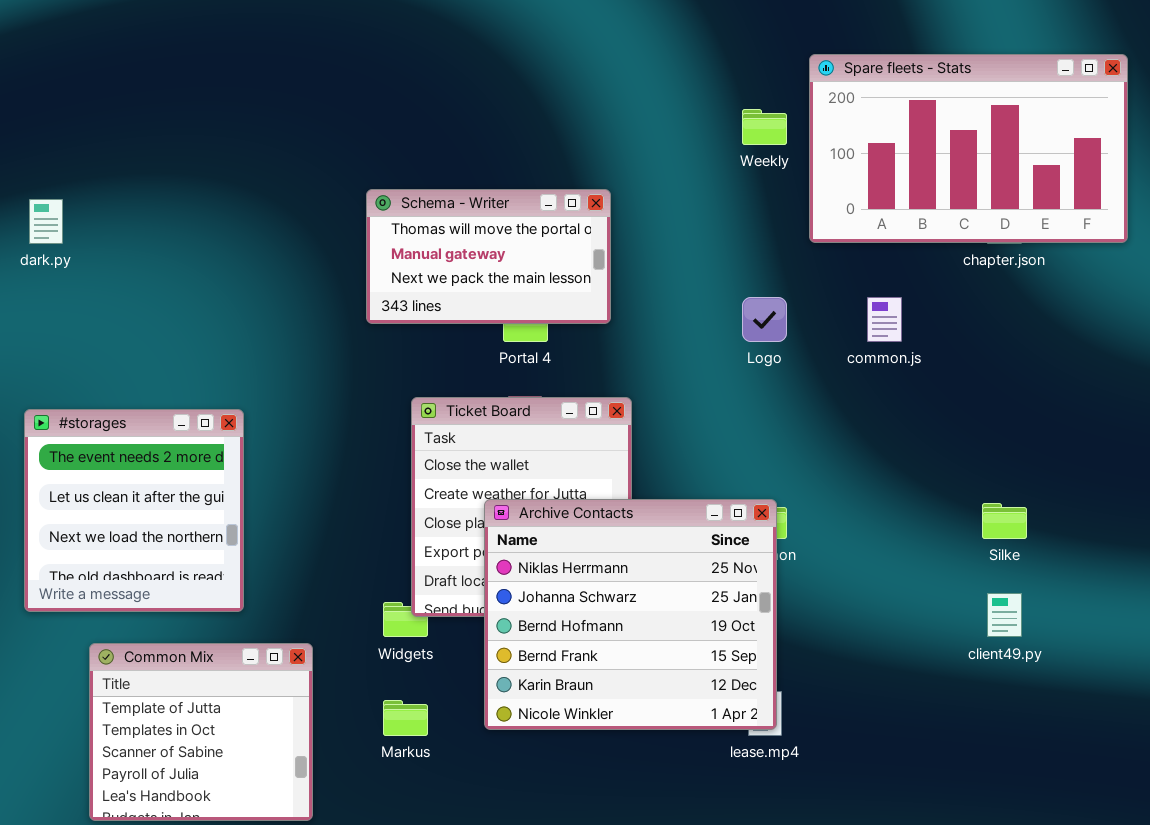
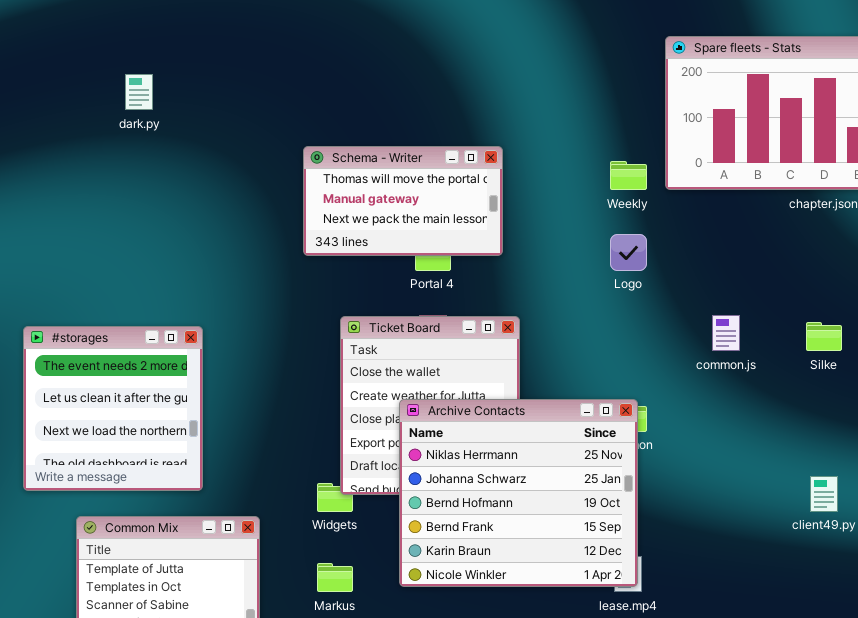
Weekly: [742,109,787,145] -> [610,161,647,190], moved
dark.py: [29,199,63,244] -> [125,74,153,110], moved
common.js: [867,297,902,342] -> [712,315,740,351], moved
Silke: [982,503,1027,539] -> [806,322,842,351], moved

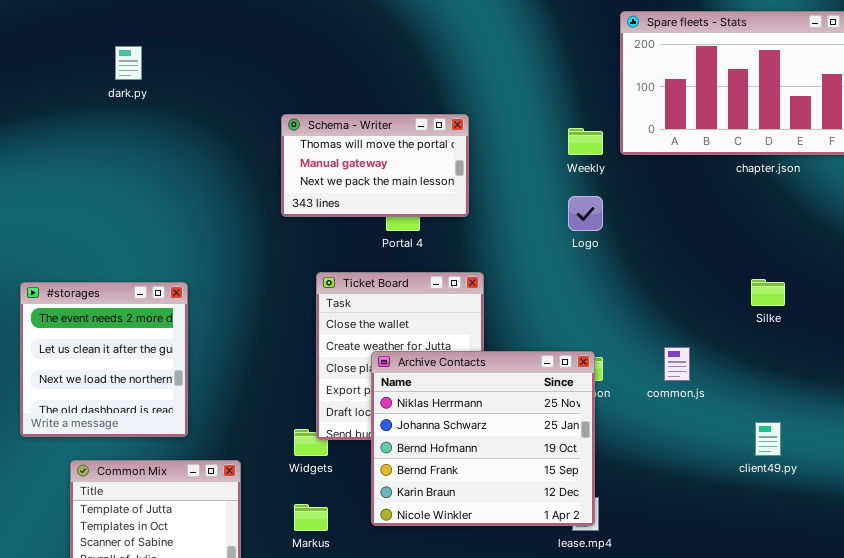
common.js: [712,315,740,351] -> [664,347,690,381], moved

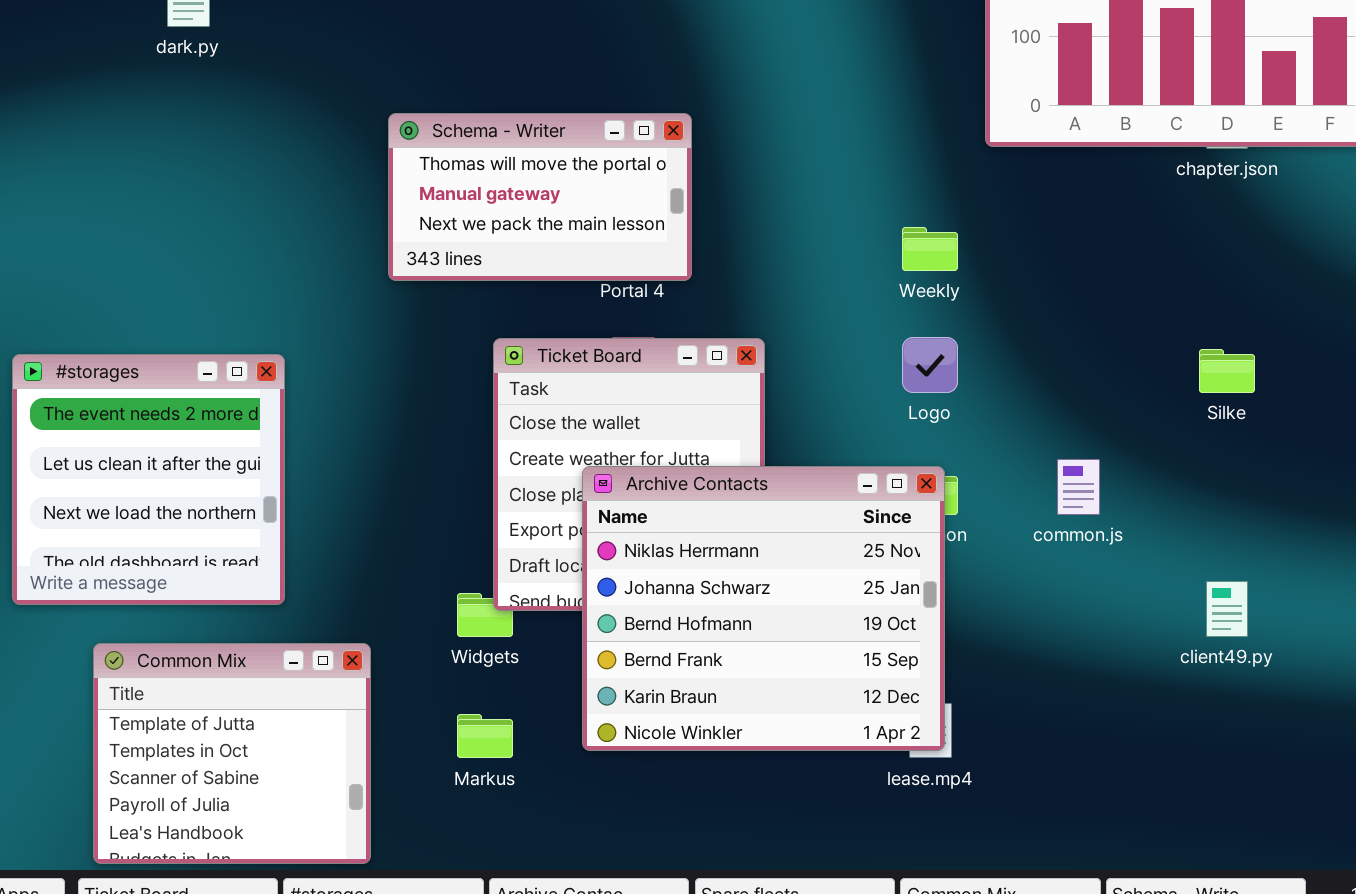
Schema - Writer: [281,114,469,217] -> [388,113,692,281], moved
Weekly: [568,128,603,155] -> [902,227,958,271], moved
Logo: [568,196,603,231] -> [902,337,958,393], moved

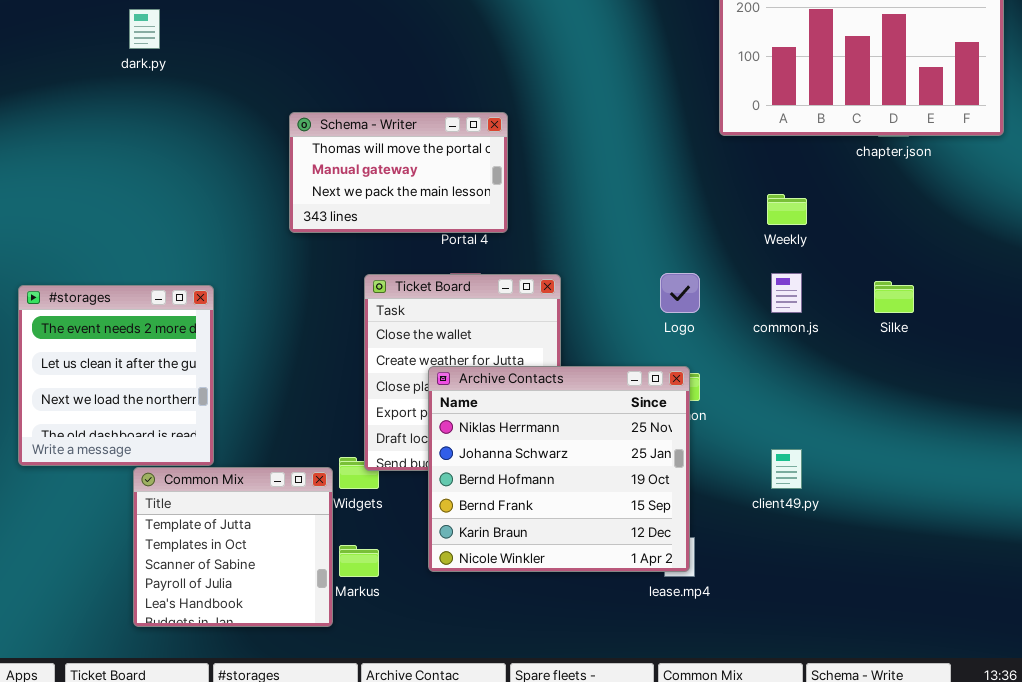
Weekly: [902,227,958,271] -> [767,194,807,225], moved
common.js: [1057,459,1100,515] -> [771,273,802,313], moved
client49.py: [1206,581,1248,637] -> [771,449,802,489], moved
Common Mix: [93,643,371,864] -> [133,467,333,627], moved

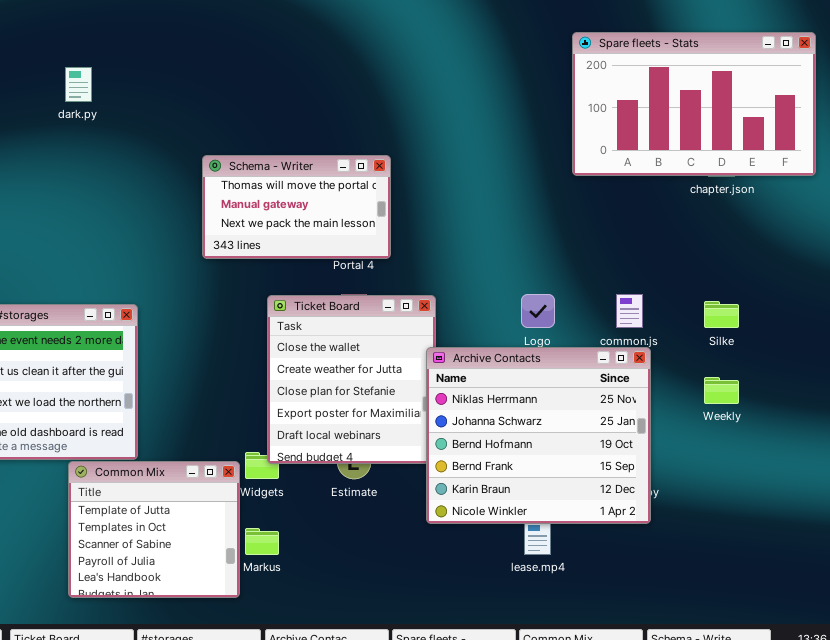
Weekly: [767,194,807,225] -> [704,377,739,404], moved
Archive Contacts: [428,366,690,572] -> [426,347,651,524], moved

